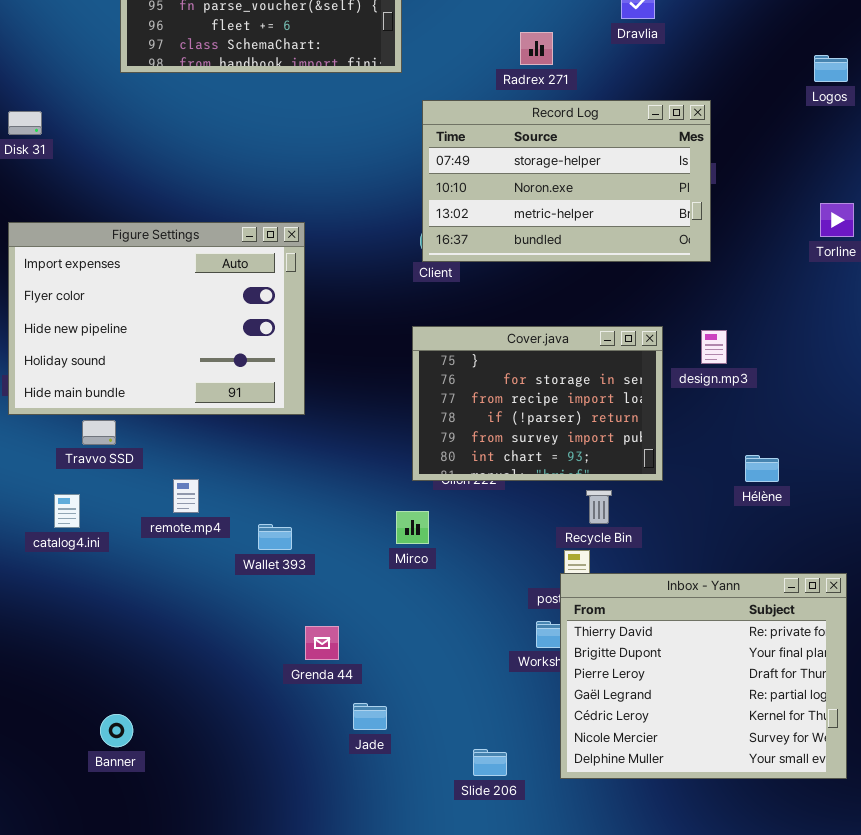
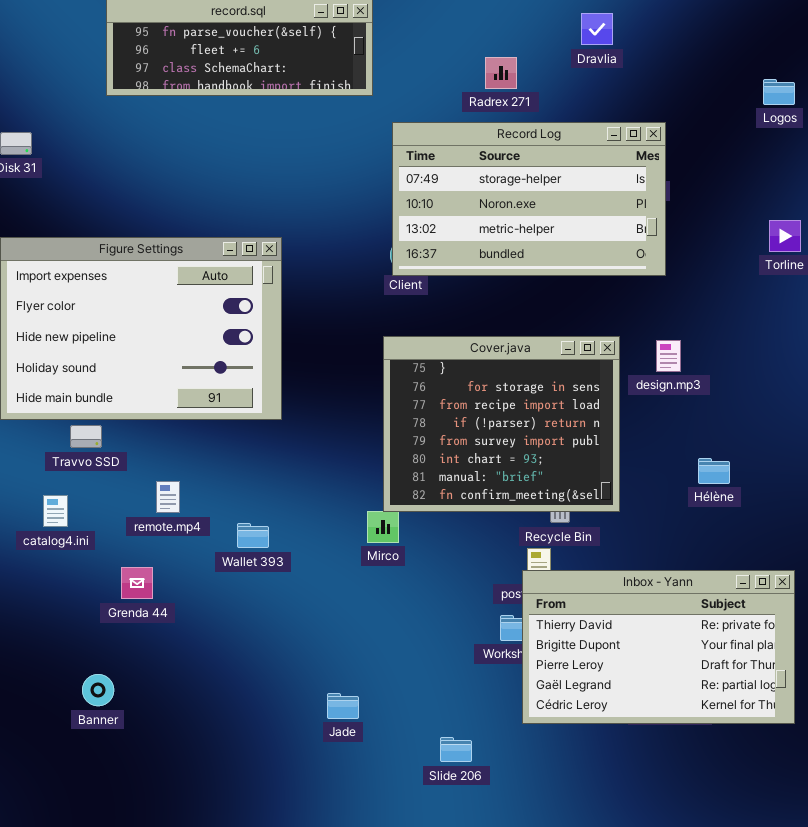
Cover.java: [412,326,663,481] -> [383,336,620,512], resized
Inbox - Yann: [560,573,847,779] -> [522,570,795,724], resized
Grenda 44: [305,626,339,660] -> [121,567,153,599], moved
Banner: [100,714,133,747] -> [82,674,114,706], moved

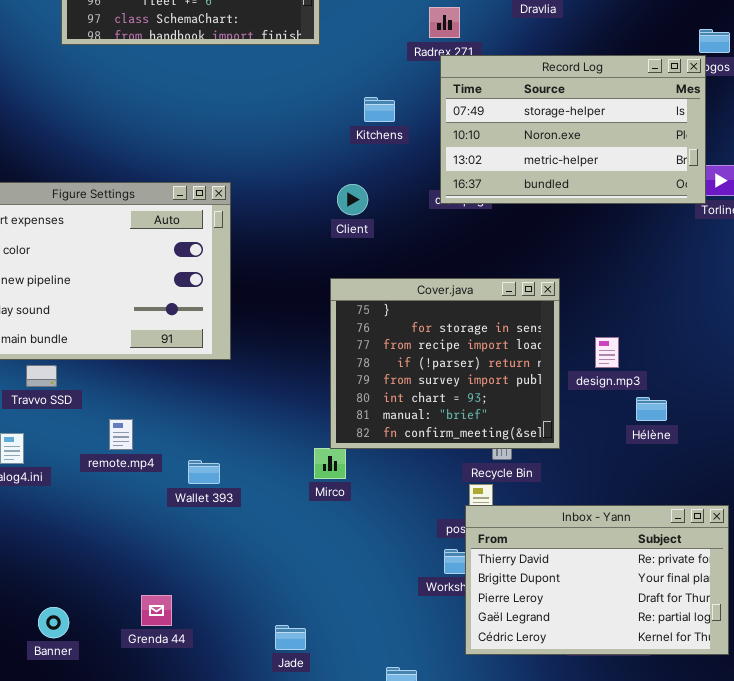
Record Log: [392,122,666,276] -> [440,55,706,204], moved
design.mp3: [656,340,681,372] -> [595,337,619,368], moved
Grenda 44: [121,567,153,599] -> [141,595,172,626], moved

